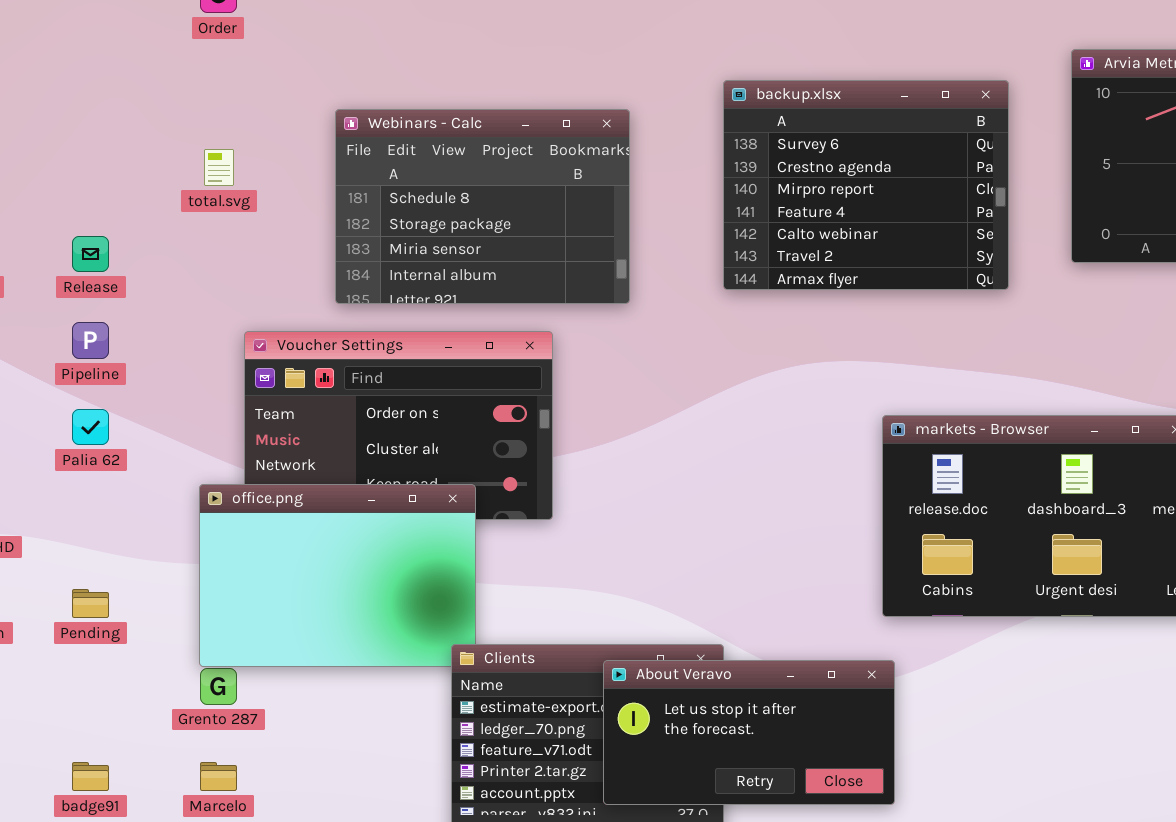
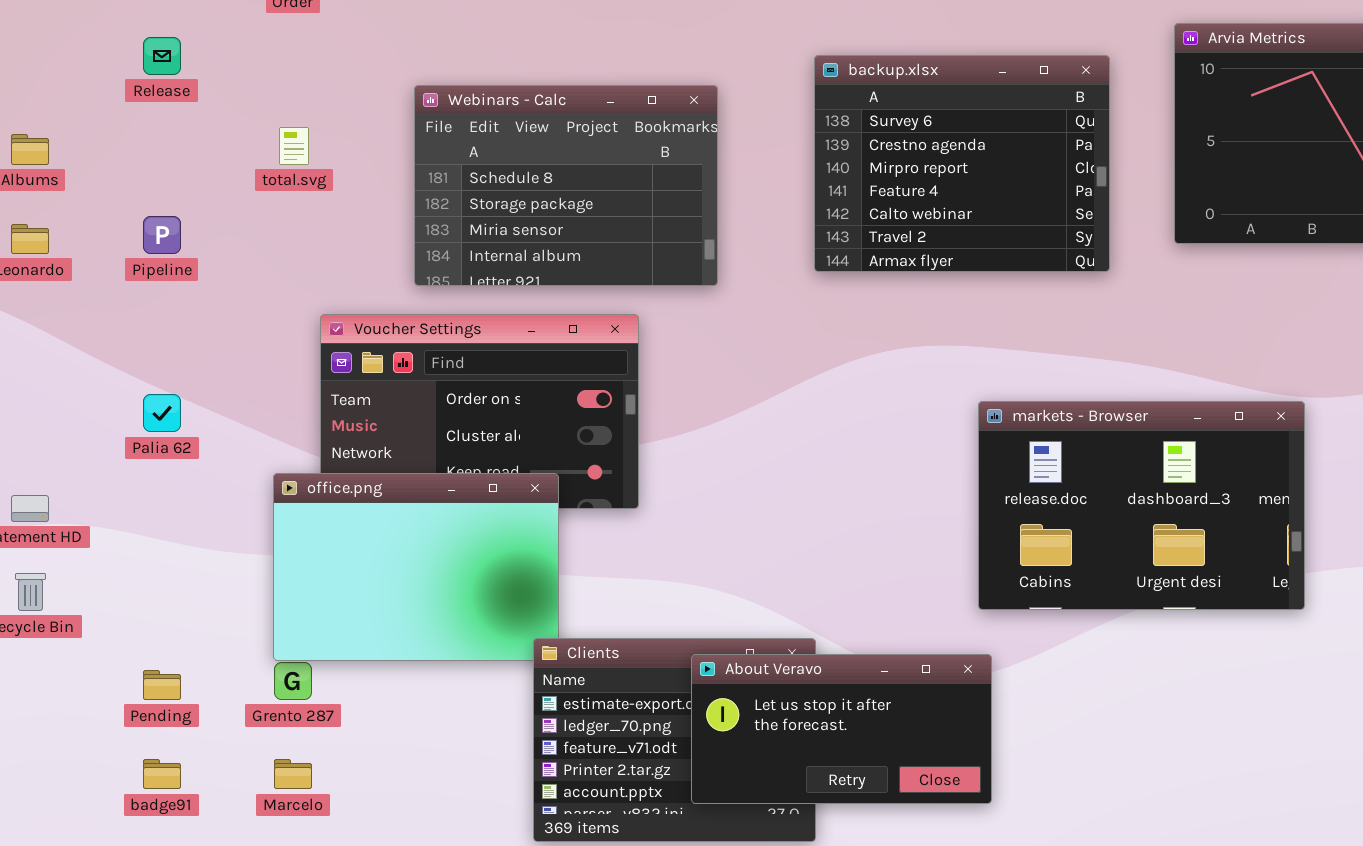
Release: [72,236,109,272] -> [143,37,181,75], moved
Pipeline: [72,322,109,359] -> [143,216,181,254], moved
Pending: [72,589,109,618] -> [143,670,181,700], moved

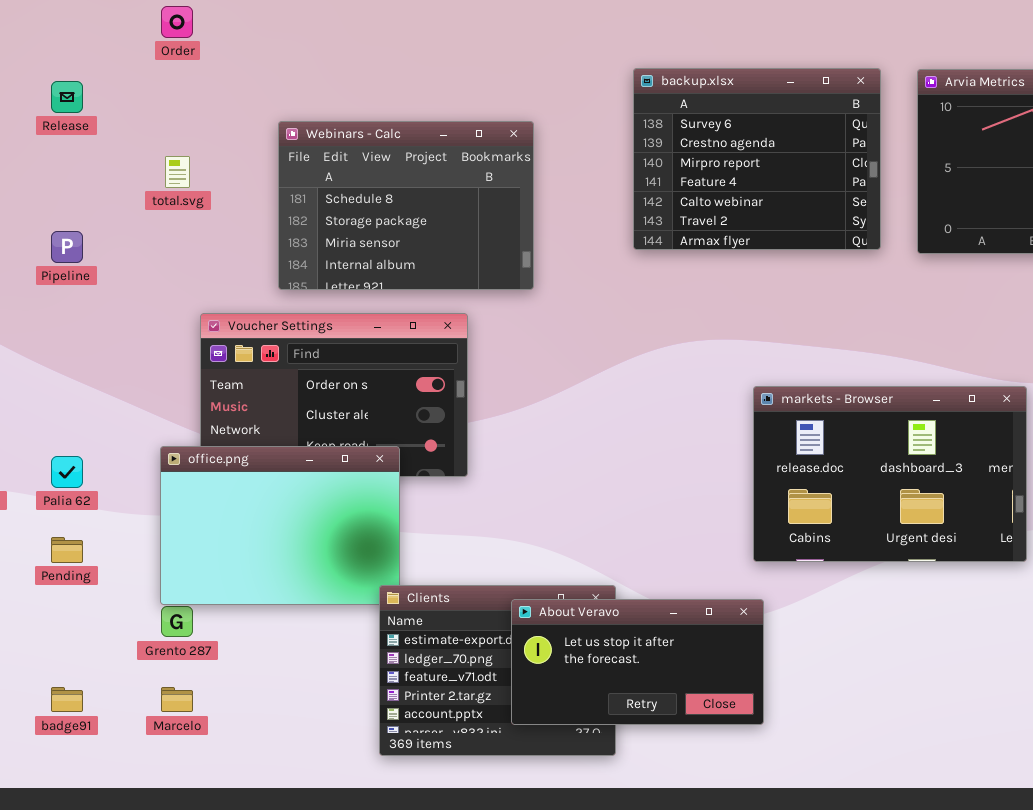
backup.xlsx: [814,55,1110,272] -> [633,68,881,250], moved
Palia 62: [143,394,181,432] -> [51,456,83,488], moved
Pending: [143,670,181,700] -> [51,537,83,563], moved

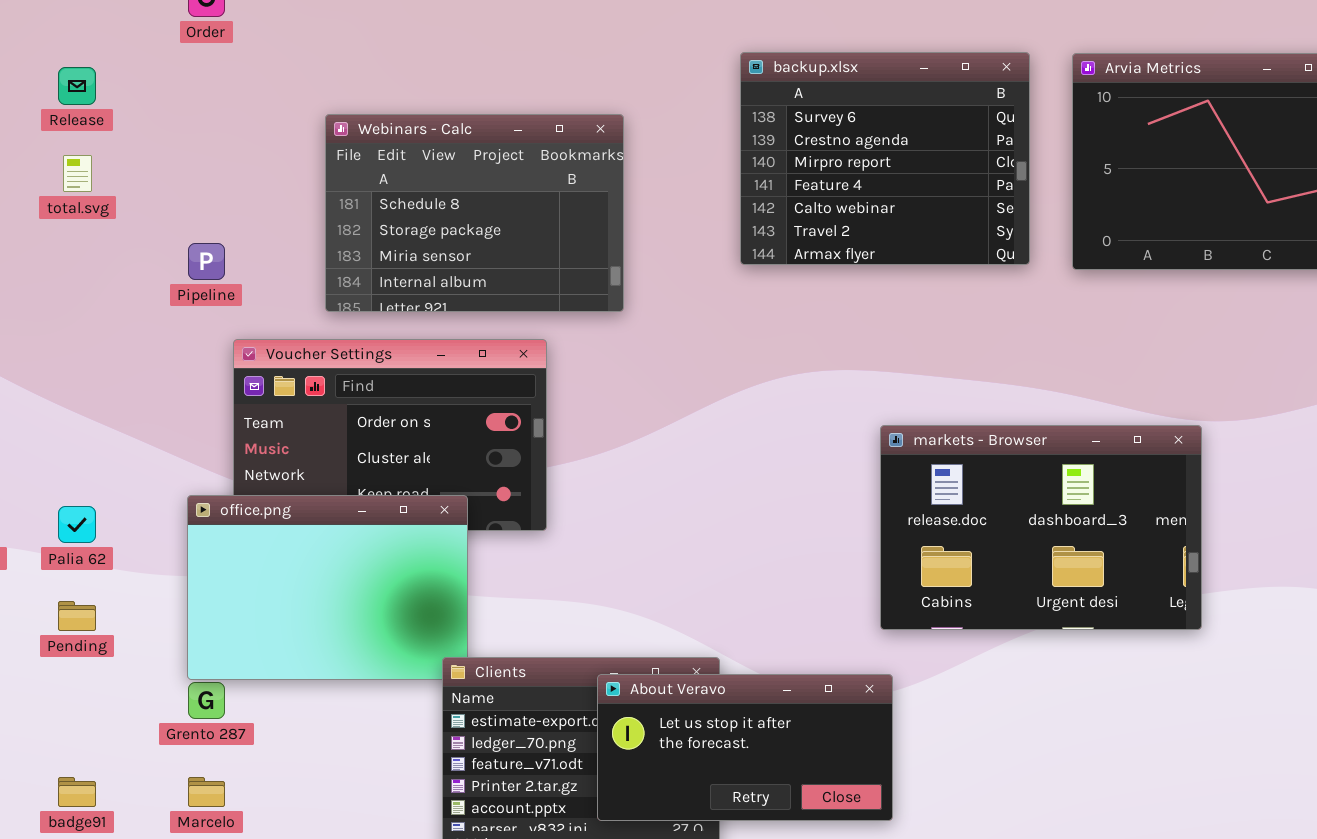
total.svg: [165,156,190,188] -> [63,155,92,192], moved
Pipeline: [51,231,83,263] -> [188,243,225,280], moved

